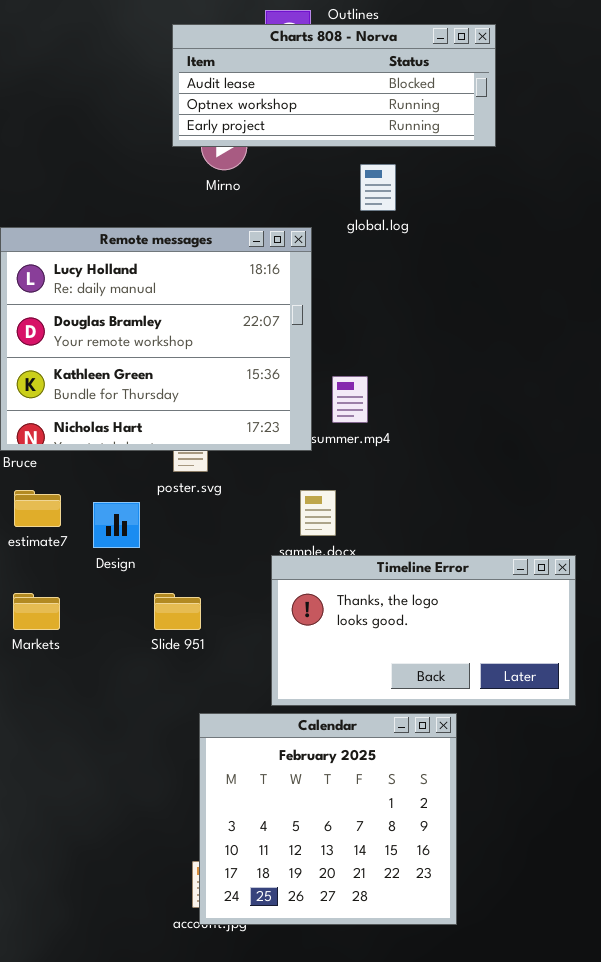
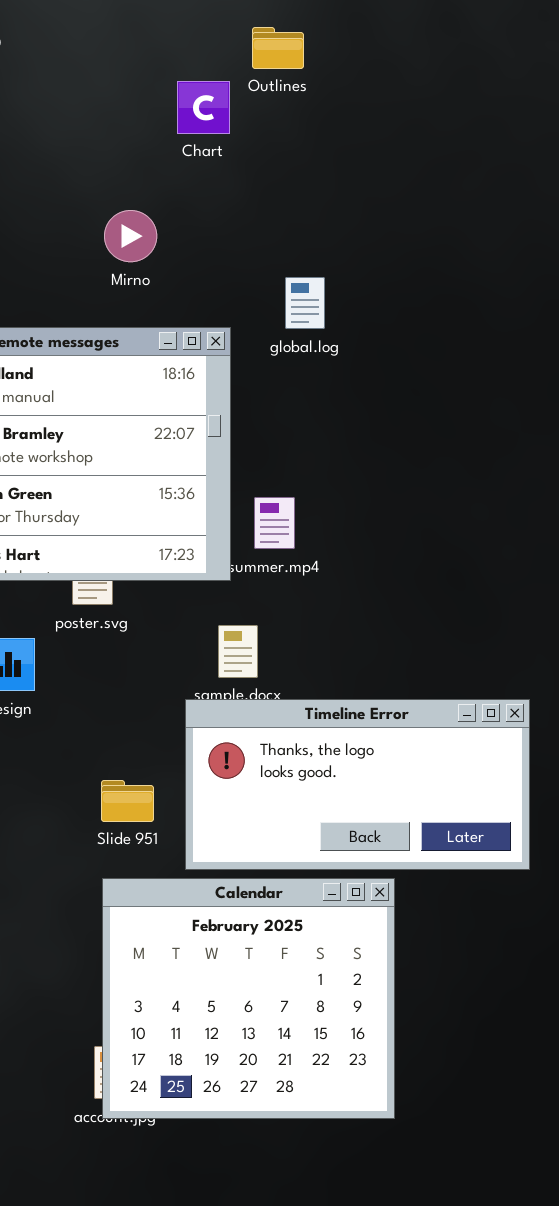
Charts 808 - Norva: [172,24,496,147] -> none, closed
global.log: [360,164,396,211] -> [285,277,325,329], moved
Slide 951: [154,593,201,630] -> [101,780,154,822], moved

